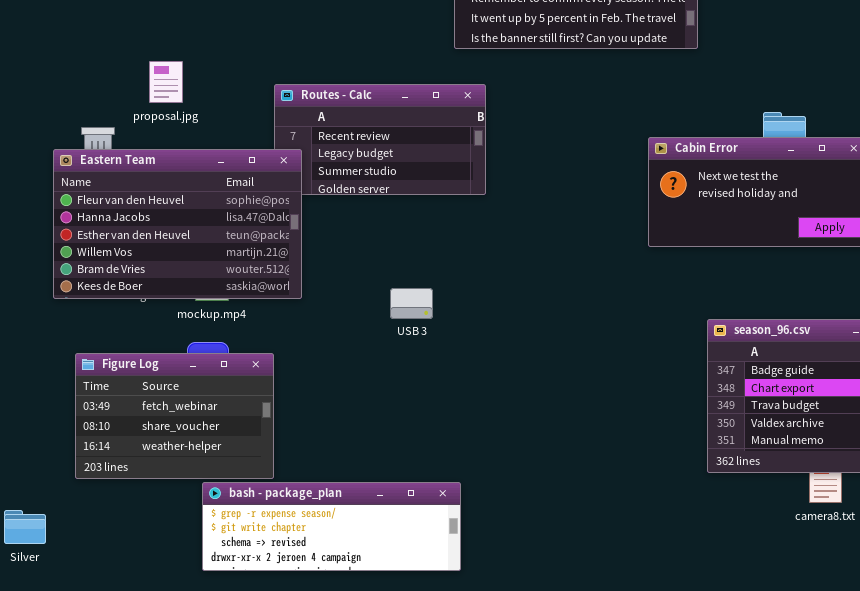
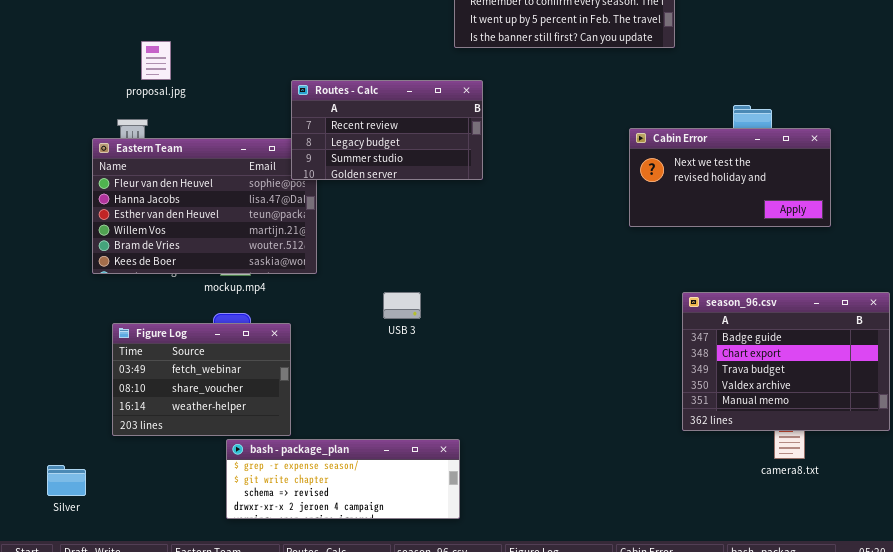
proposal.jpg: [149,61,183,103] -> [141,41,171,80], moved
Routes - Calc: [274,84,486,195] -> [291,80,483,180], raised
USB 3: [390,288,433,319] -> [383,292,421,319], moved

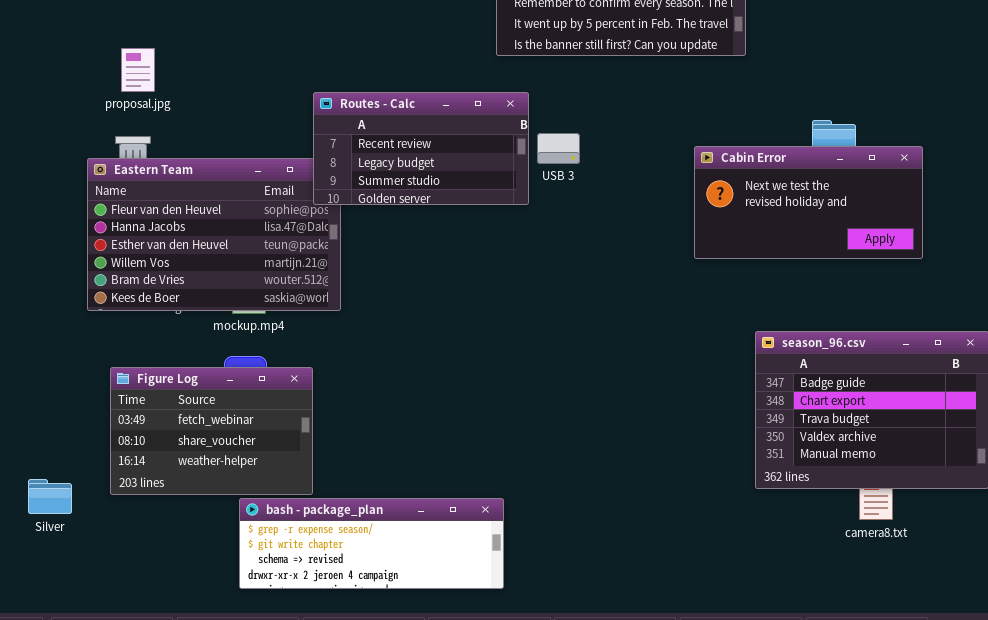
proposal.jpg: [141,41,171,80] -> [121,48,155,92], moved
USB 3: [383,292,421,319] -> [537,133,580,164], moved
Silver: [47,465,86,496] -> [28,479,72,514], moved

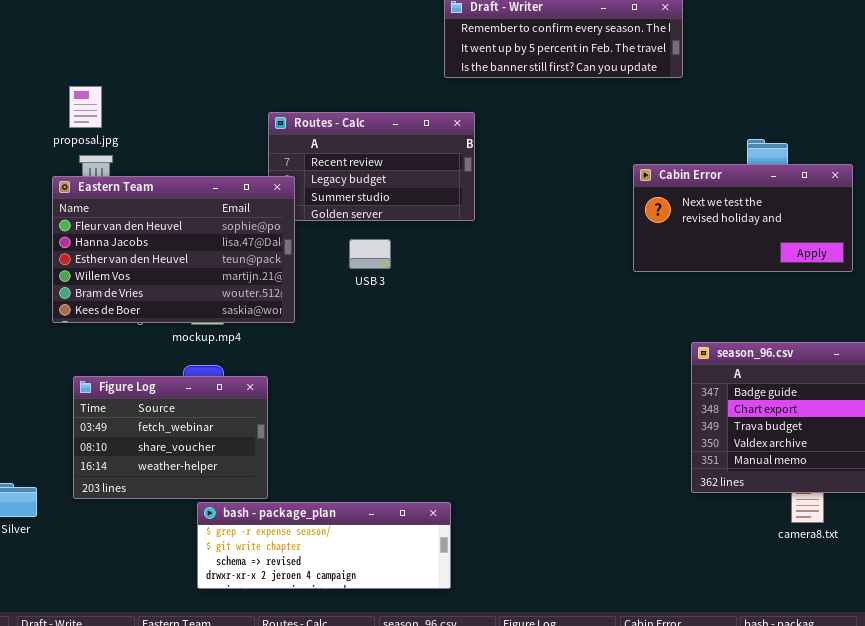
proposal.jpg: [121,48,155,92] -> [69,86,102,128], moved
USB 3: [537,133,580,164] -> [349,239,391,269], moved
Eastern Team: [87,158,341,311] -> [52,176,295,323], raised

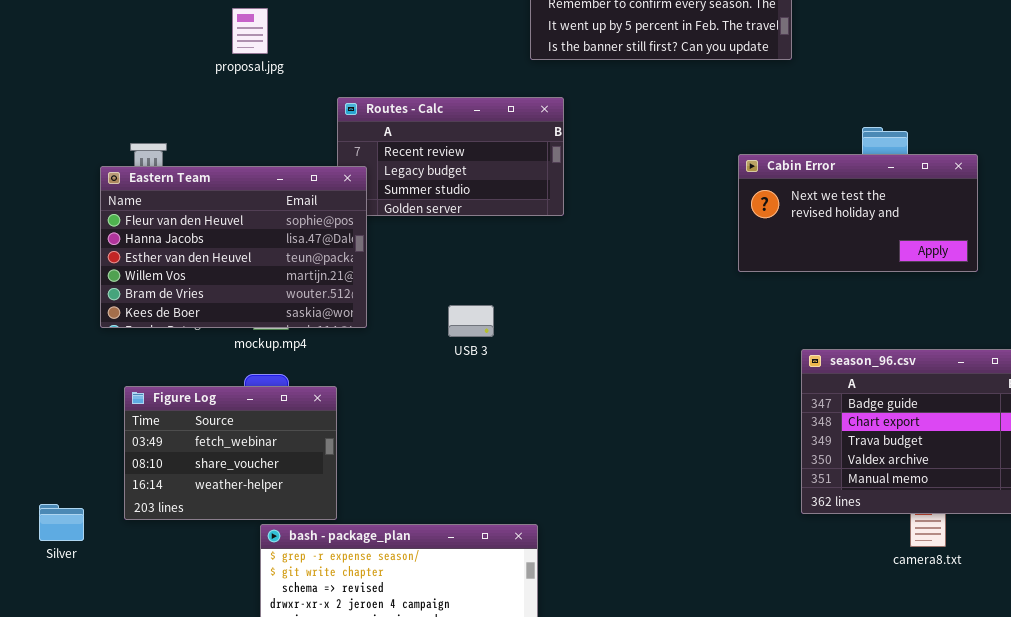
proposal.jpg: [69,86,102,128] -> [232,8,268,54], moved
USB 3: [349,239,391,269] -> [448,305,494,337], moved

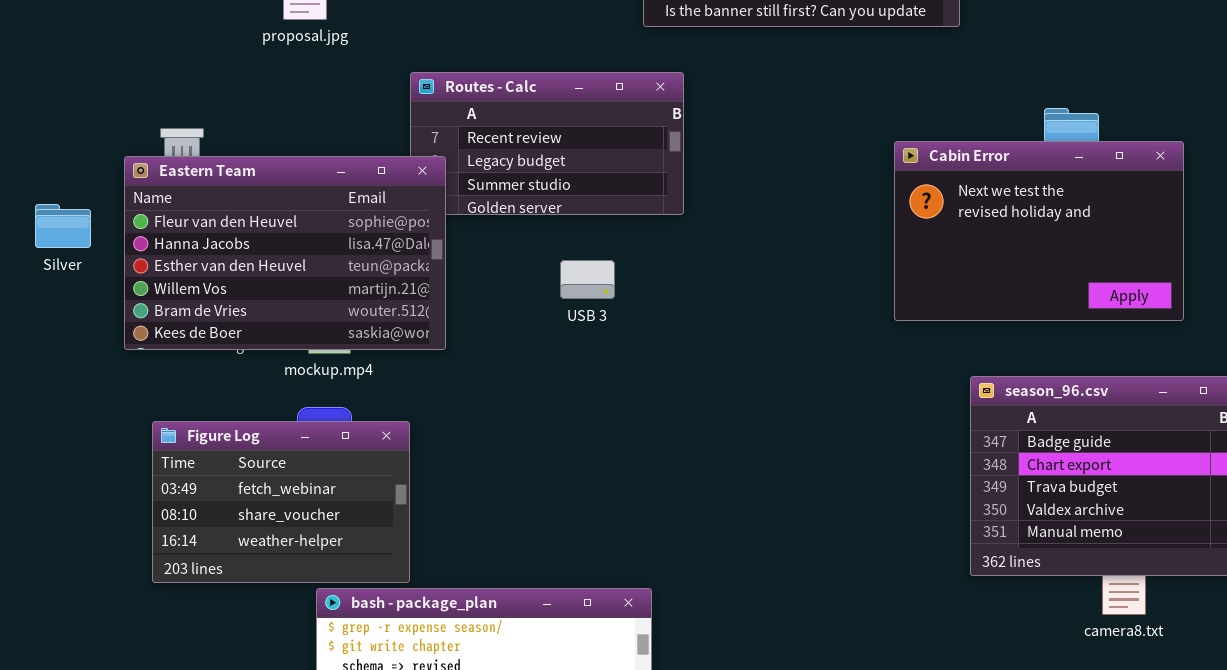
Cabin Error: [738,154,978,272] -> [894,141,1184,321], resized
USB 3: [448,305,494,337] -> [560,260,615,299], moved
Silver: [39,504,84,541] -> [35,204,91,248], moved

